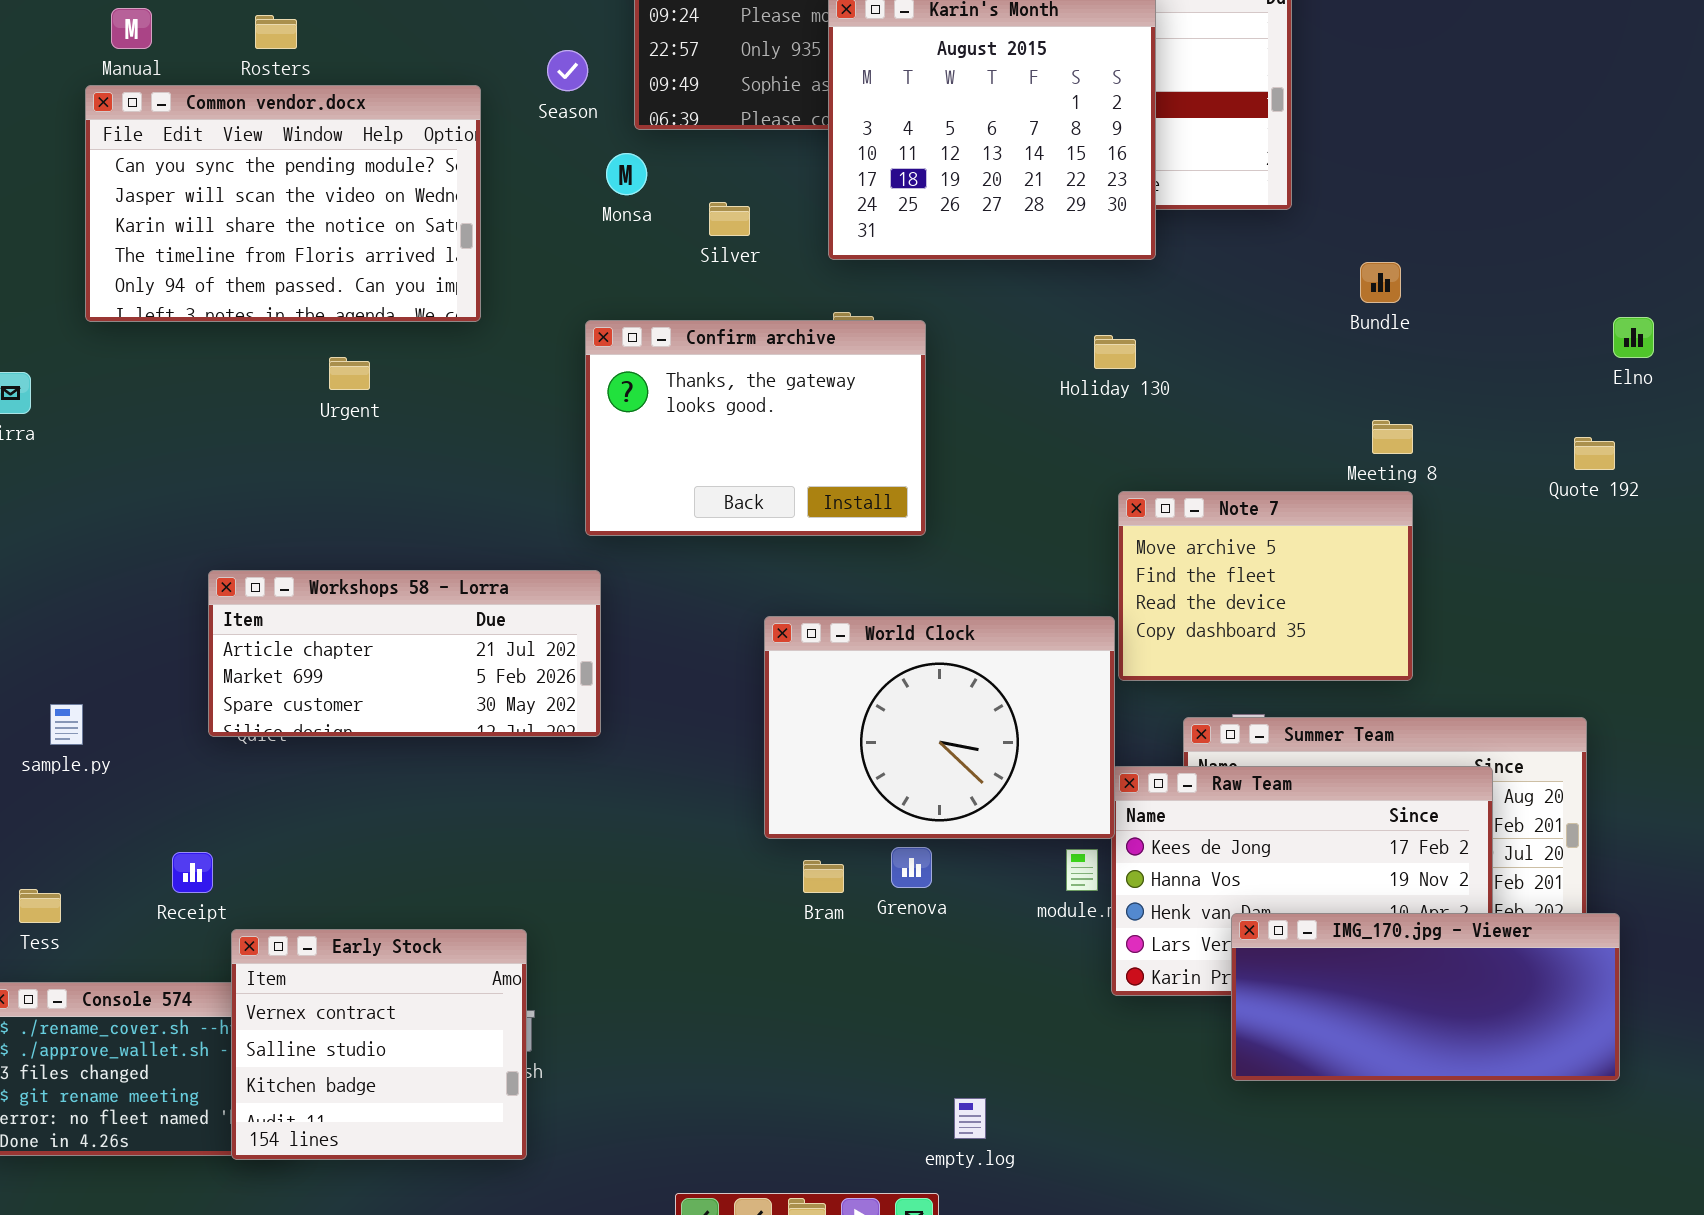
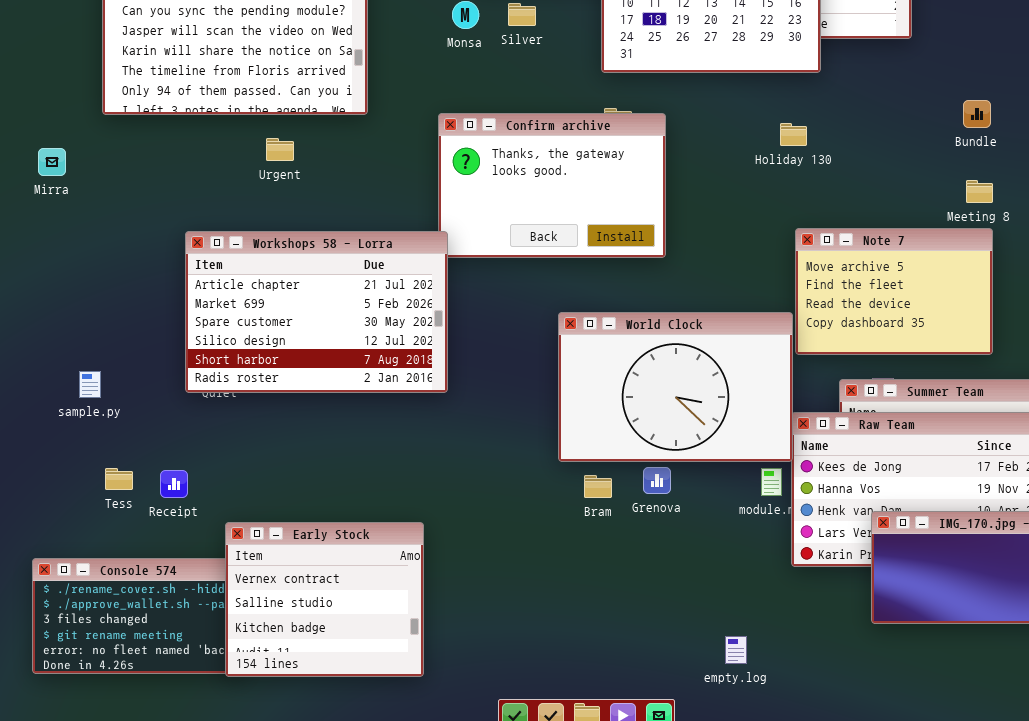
Silver: [709,202,750,236] -> [508,3,536,26], moved
Bundle: [1360,262,1401,303] -> [963,100,991,128], moved
Workshops 58 - Lorra: [208,570,601,737] -> [185,231,448,393], resized
Tess: [19,889,61,923] -> [105,468,133,490], moved
Early Stock: [231,929,527,1160] -> [225,522,424,677], moved
empty.log: [954,1098,986,1139] -> [725,636,747,664], moved

